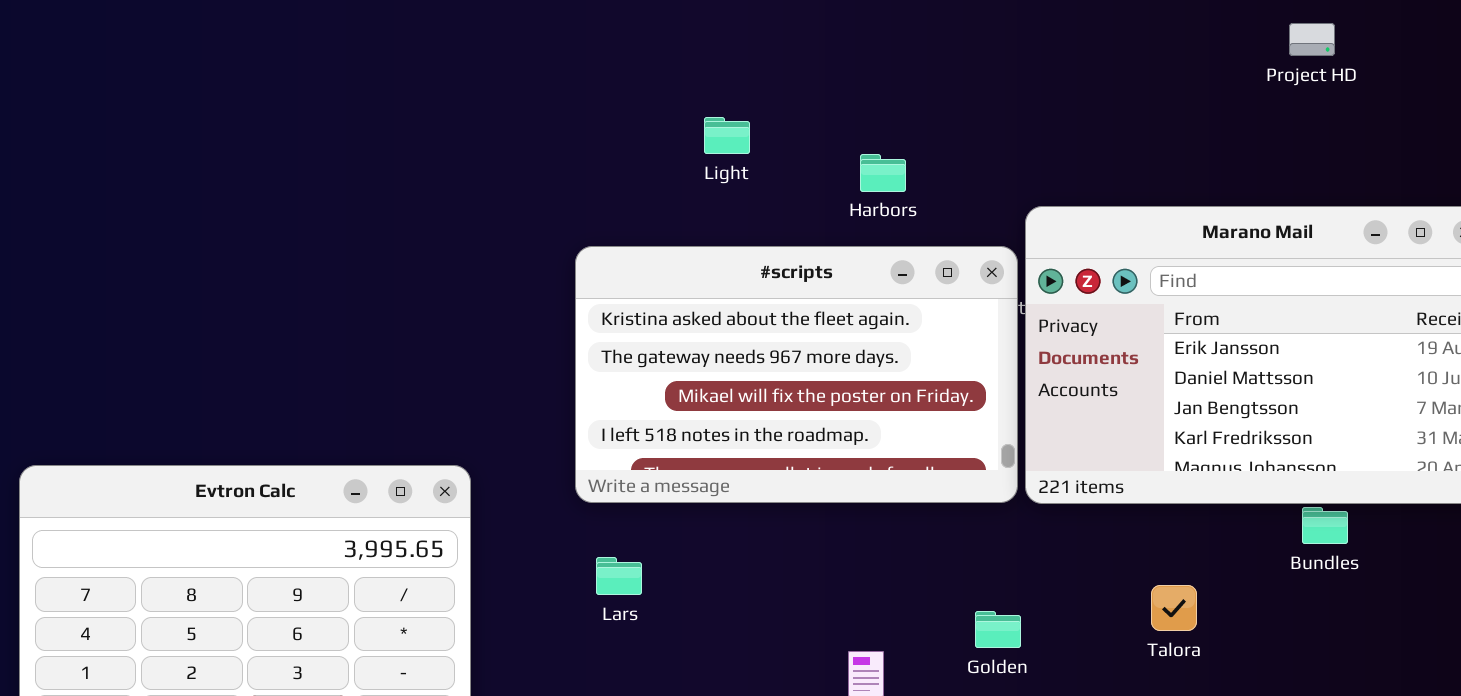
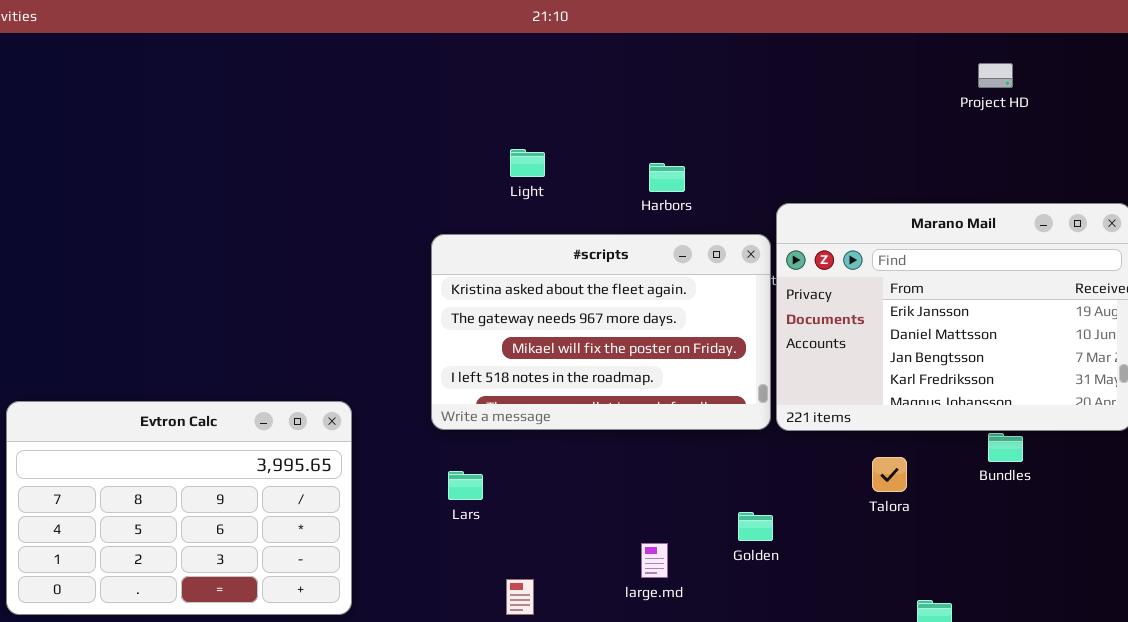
Light: [704,117,750,154] -> [510,149,545,177], moved
Talora: [1151,585,1197,631] -> [872,457,907,492], moved

